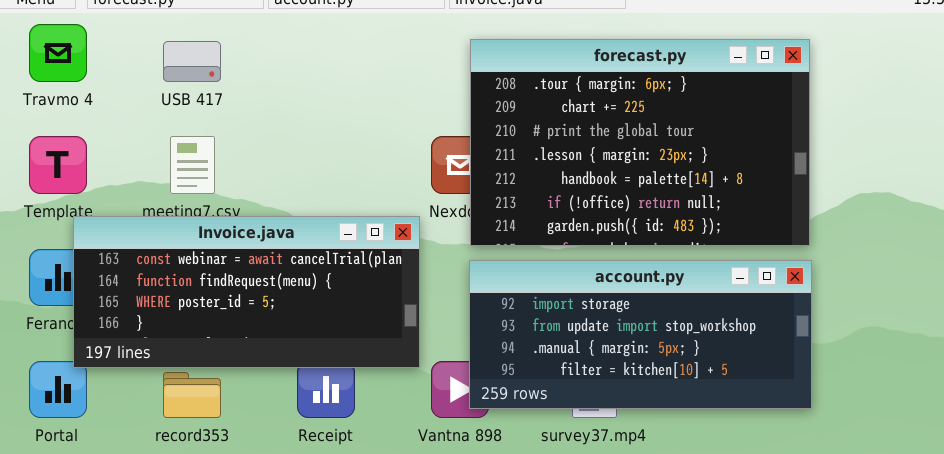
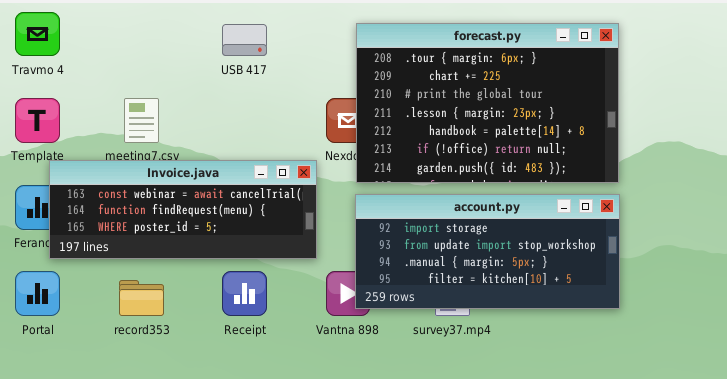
USB 417: [163,41,221,82] -> [222,24,267,56], moved
Invoice.java: [73,216,420,368] -> [49,160,317,259], resized

